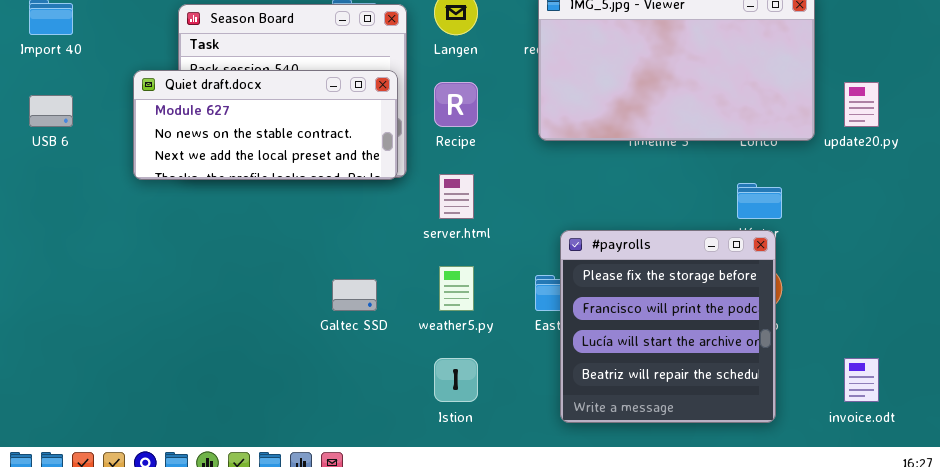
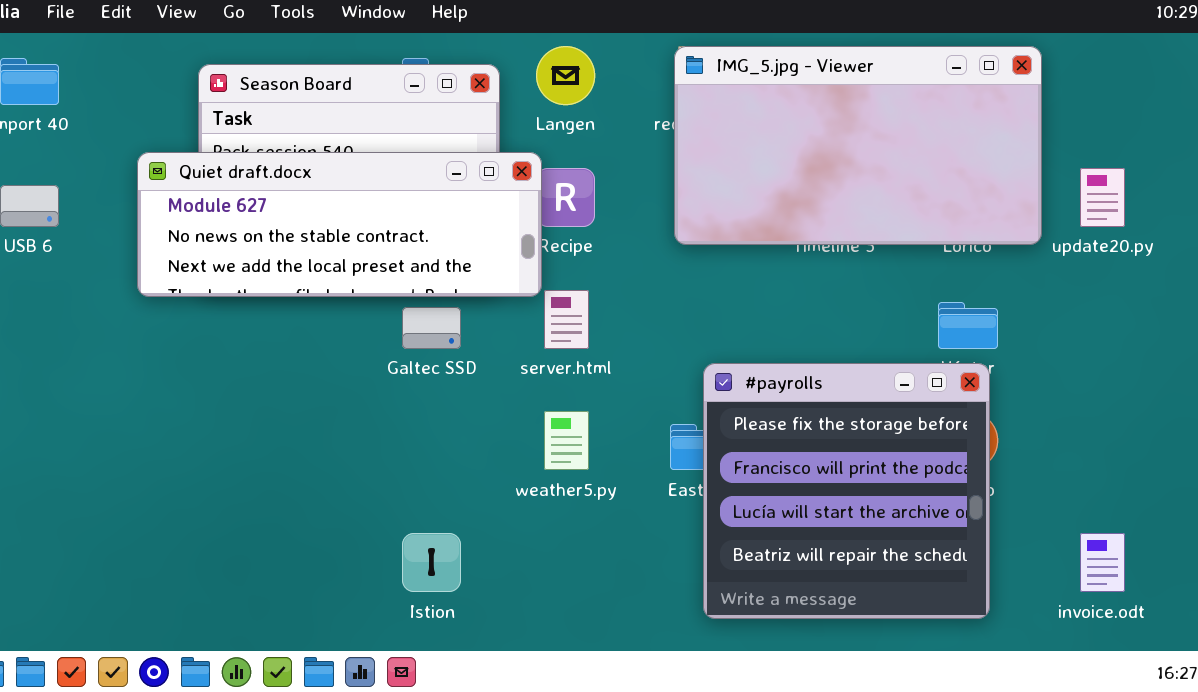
Quiet draft.docx: [133,70,398,180] -> [137,152,542,297], resized
Galtec SSD: [332,279,377,311] -> [402,307,461,349], moved
Istion: [434,358,478,402] -> [402,533,461,592], moved

